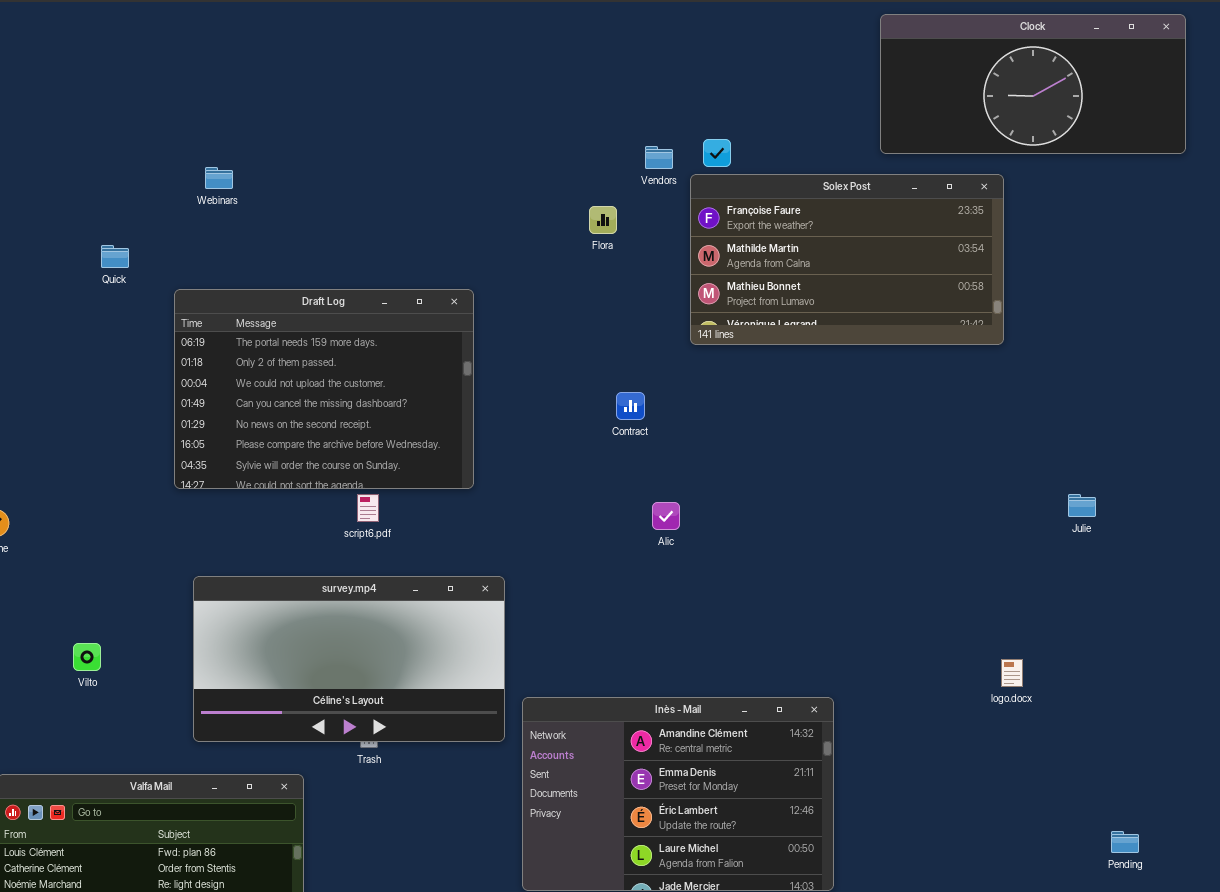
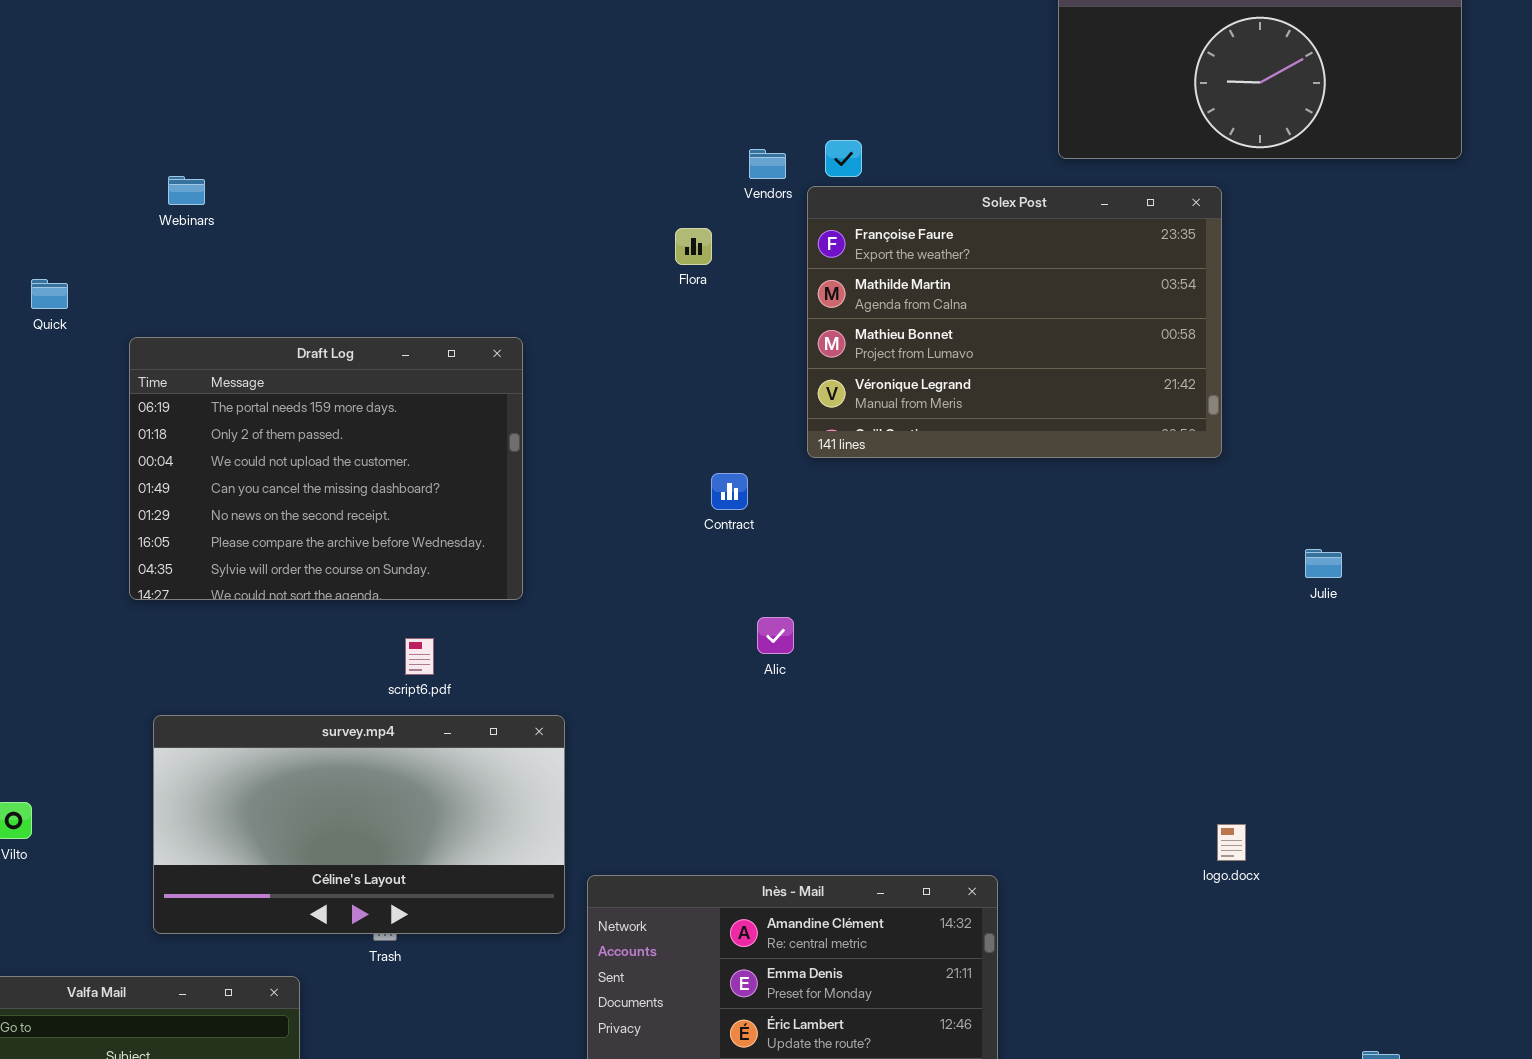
Solex Post: [690,174,1004,345] -> [807,186,1222,458], resized
script6.pdf: [357,494,379,522] -> [405,638,434,675], moved
Julie: [1068,494,1096,517] -> [1305,549,1342,578], moved

